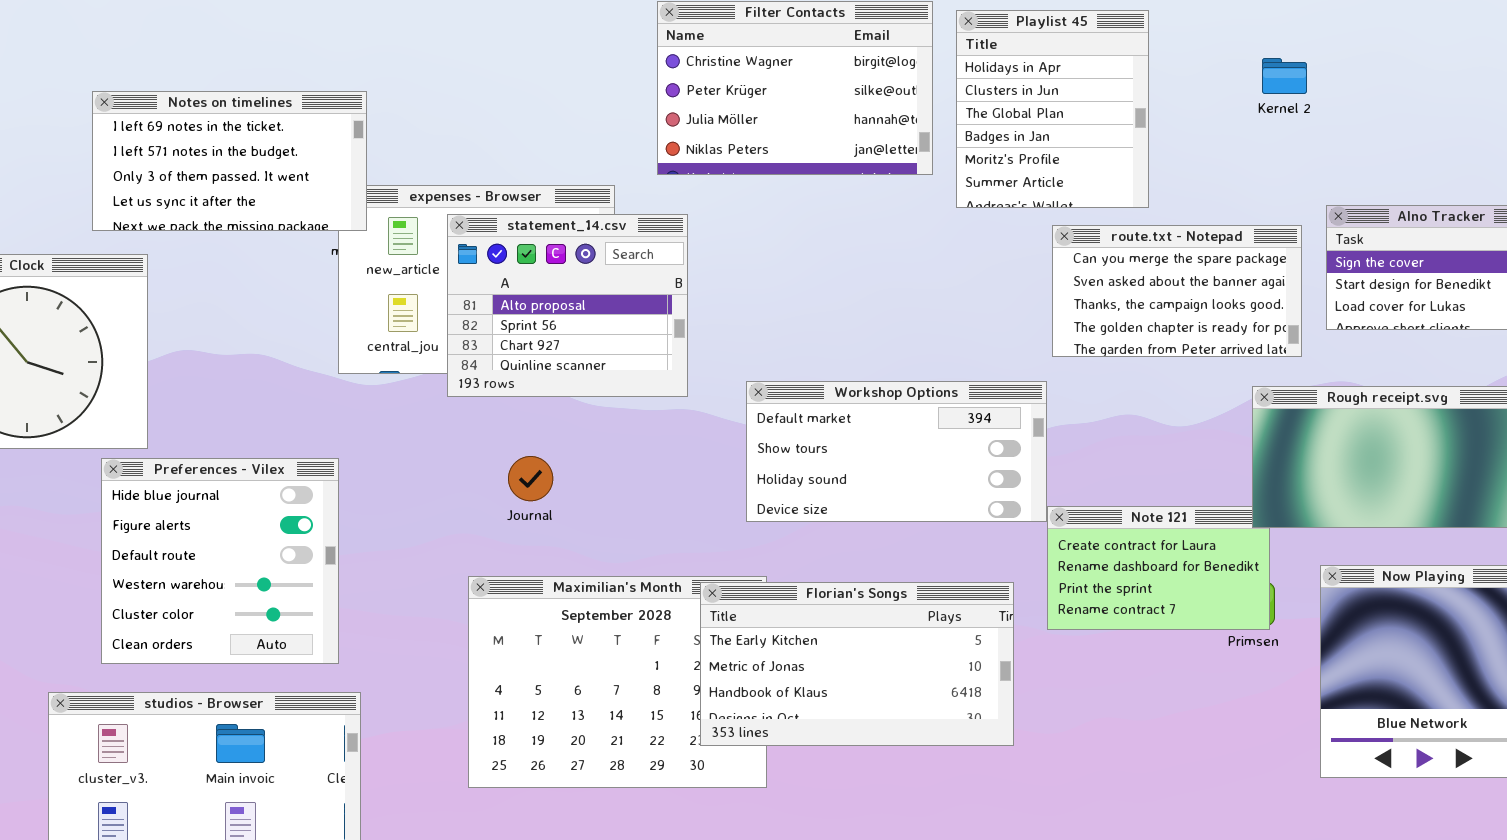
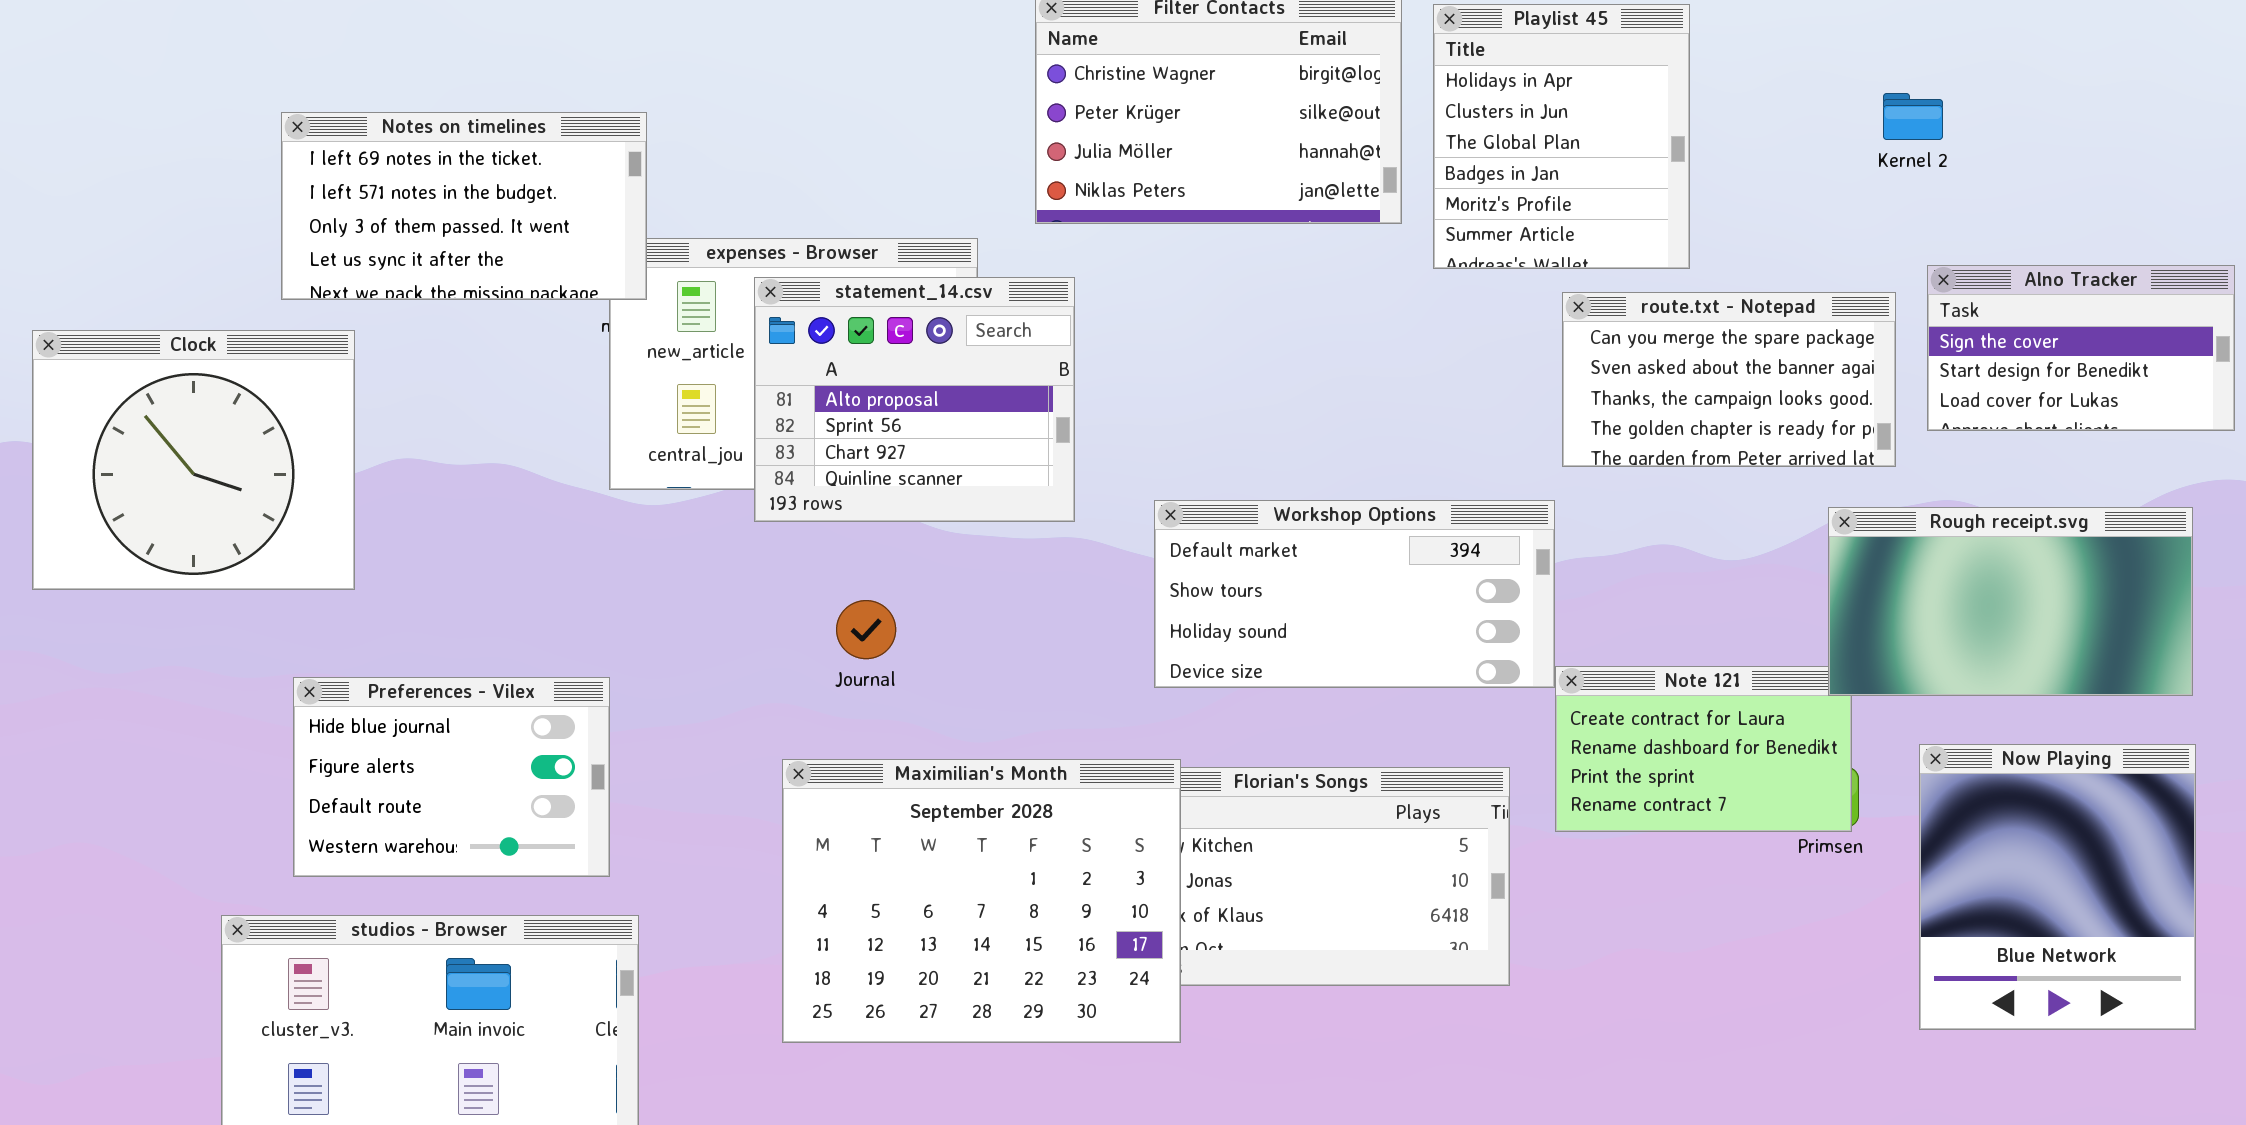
Kernel 2: [1262,58,1307,94] -> [1883,93,1943,140], moved
Preferences - Vilex: [101,458,339,664] -> [293,677,610,877], resized
Maximilian's Month: [468,576,767,788] -> [782,759,1181,1043], raised

